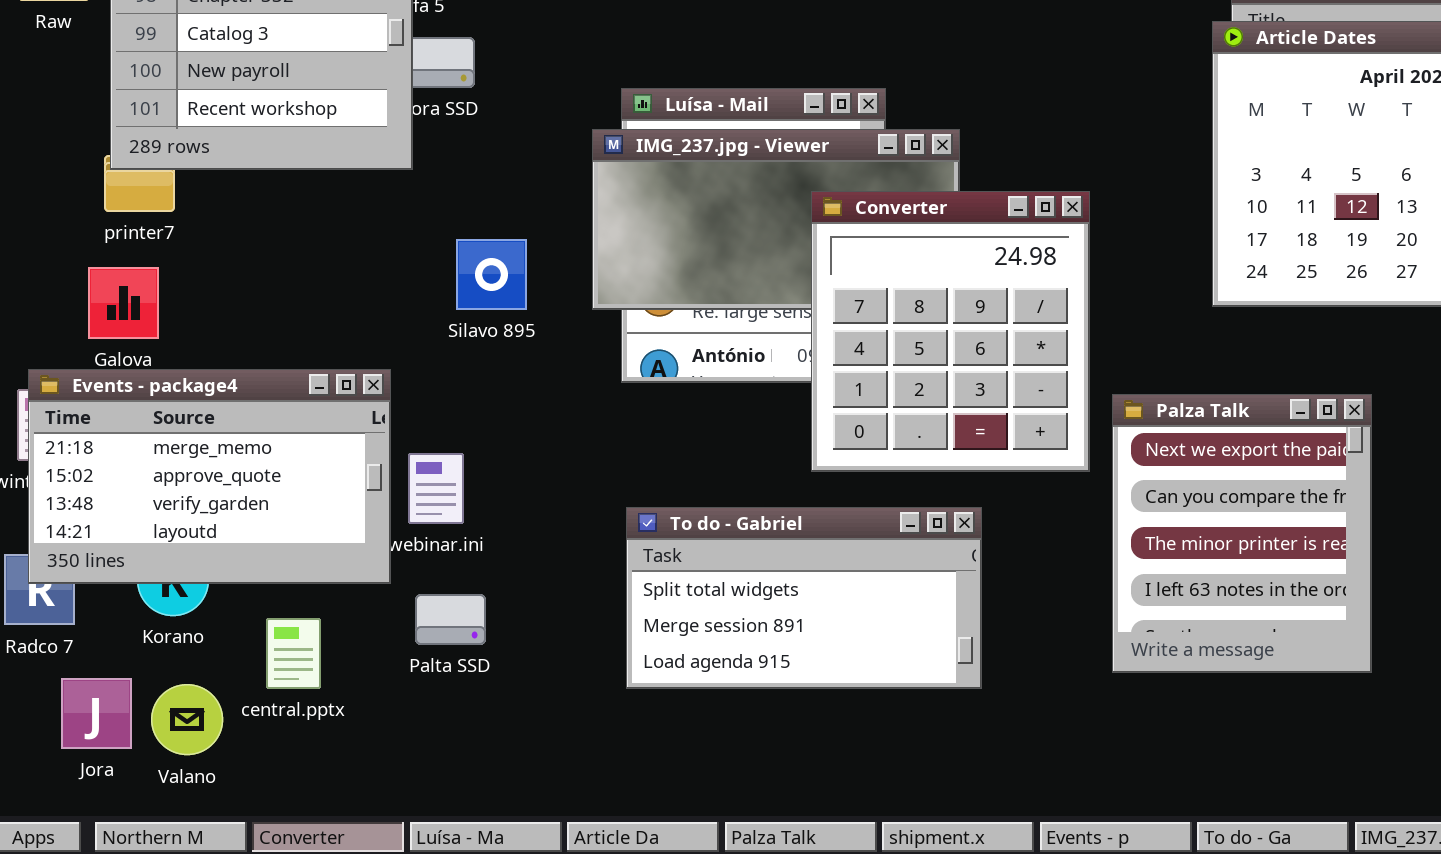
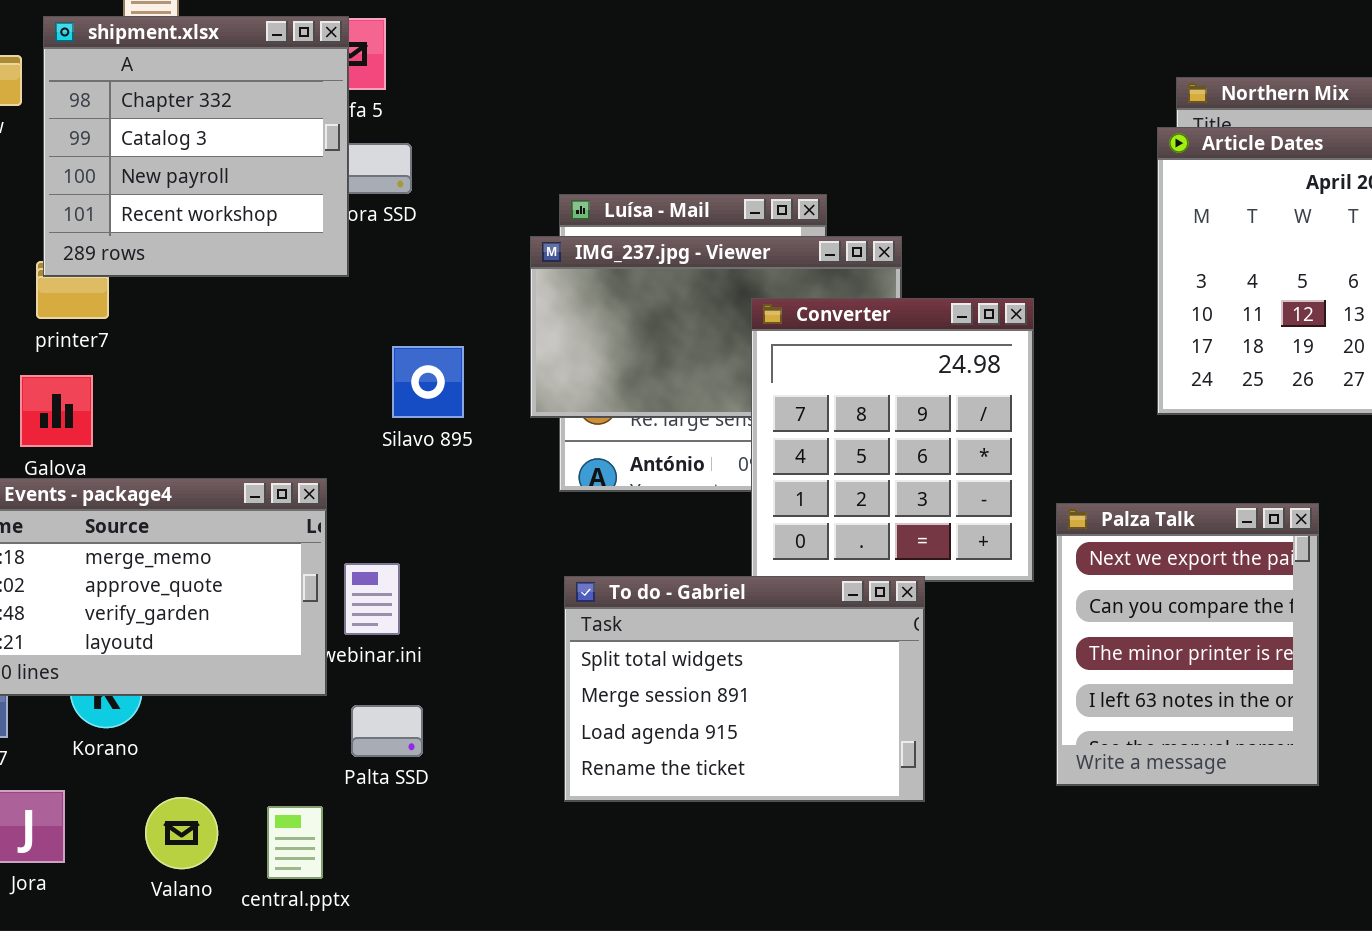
To do - Gabriel: [626,507,982,689] -> [564,576,925,802], resized
central.pptx: [266,618,321,689] -> [267,806,323,879], moved
Valano: [151,684,223,755] -> [145,797,218,869], moved

